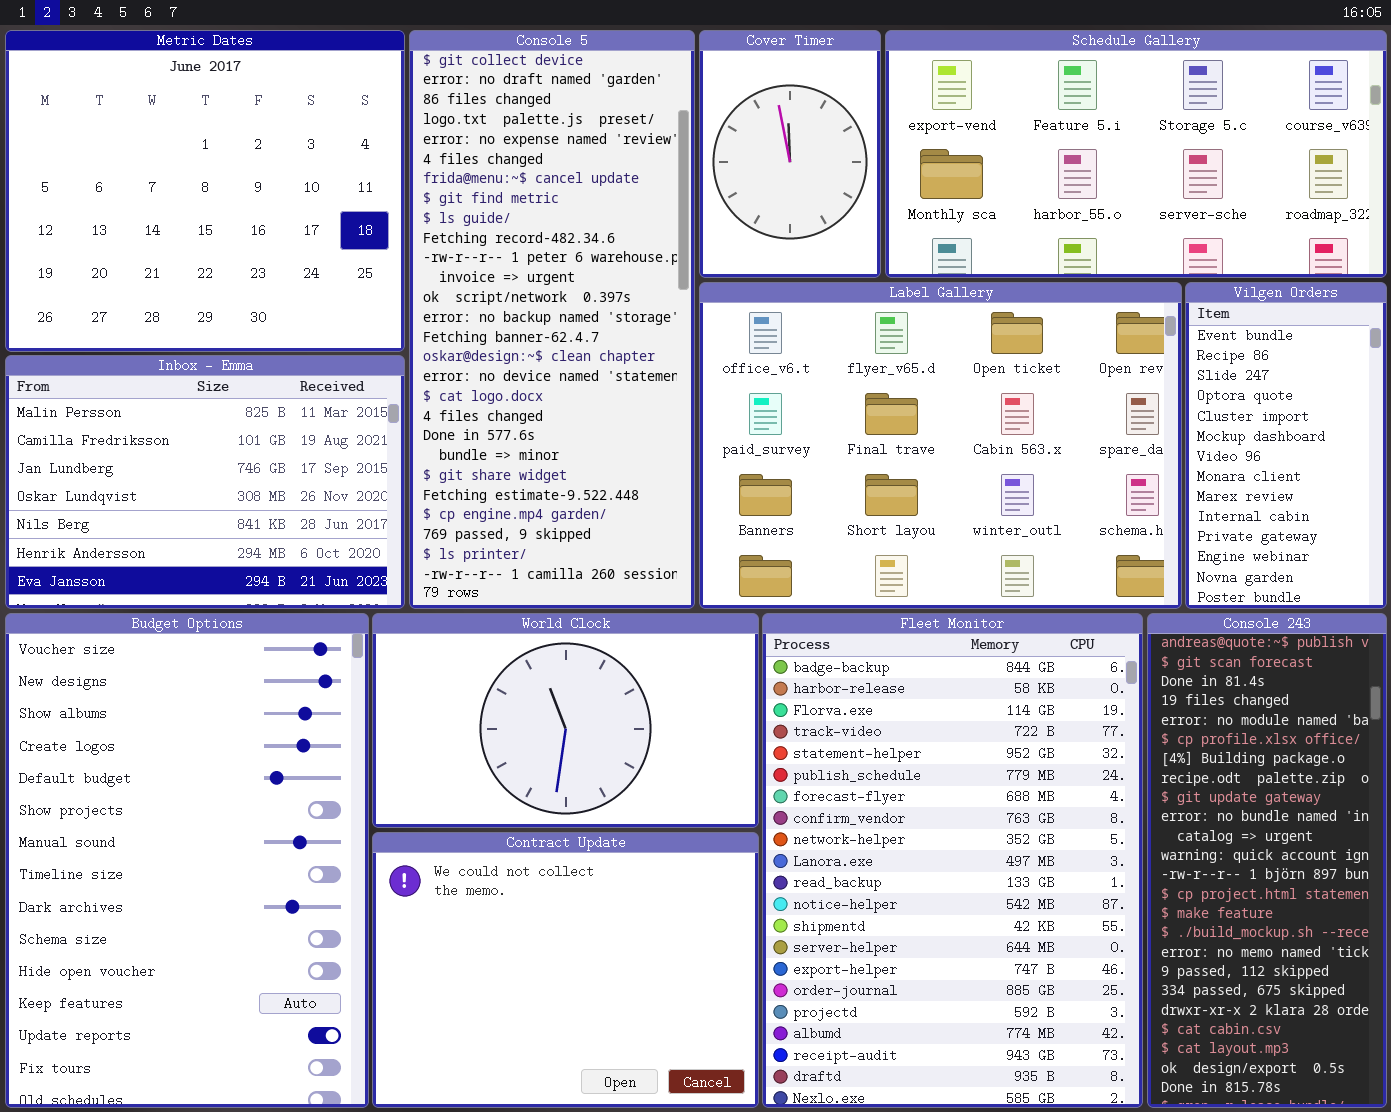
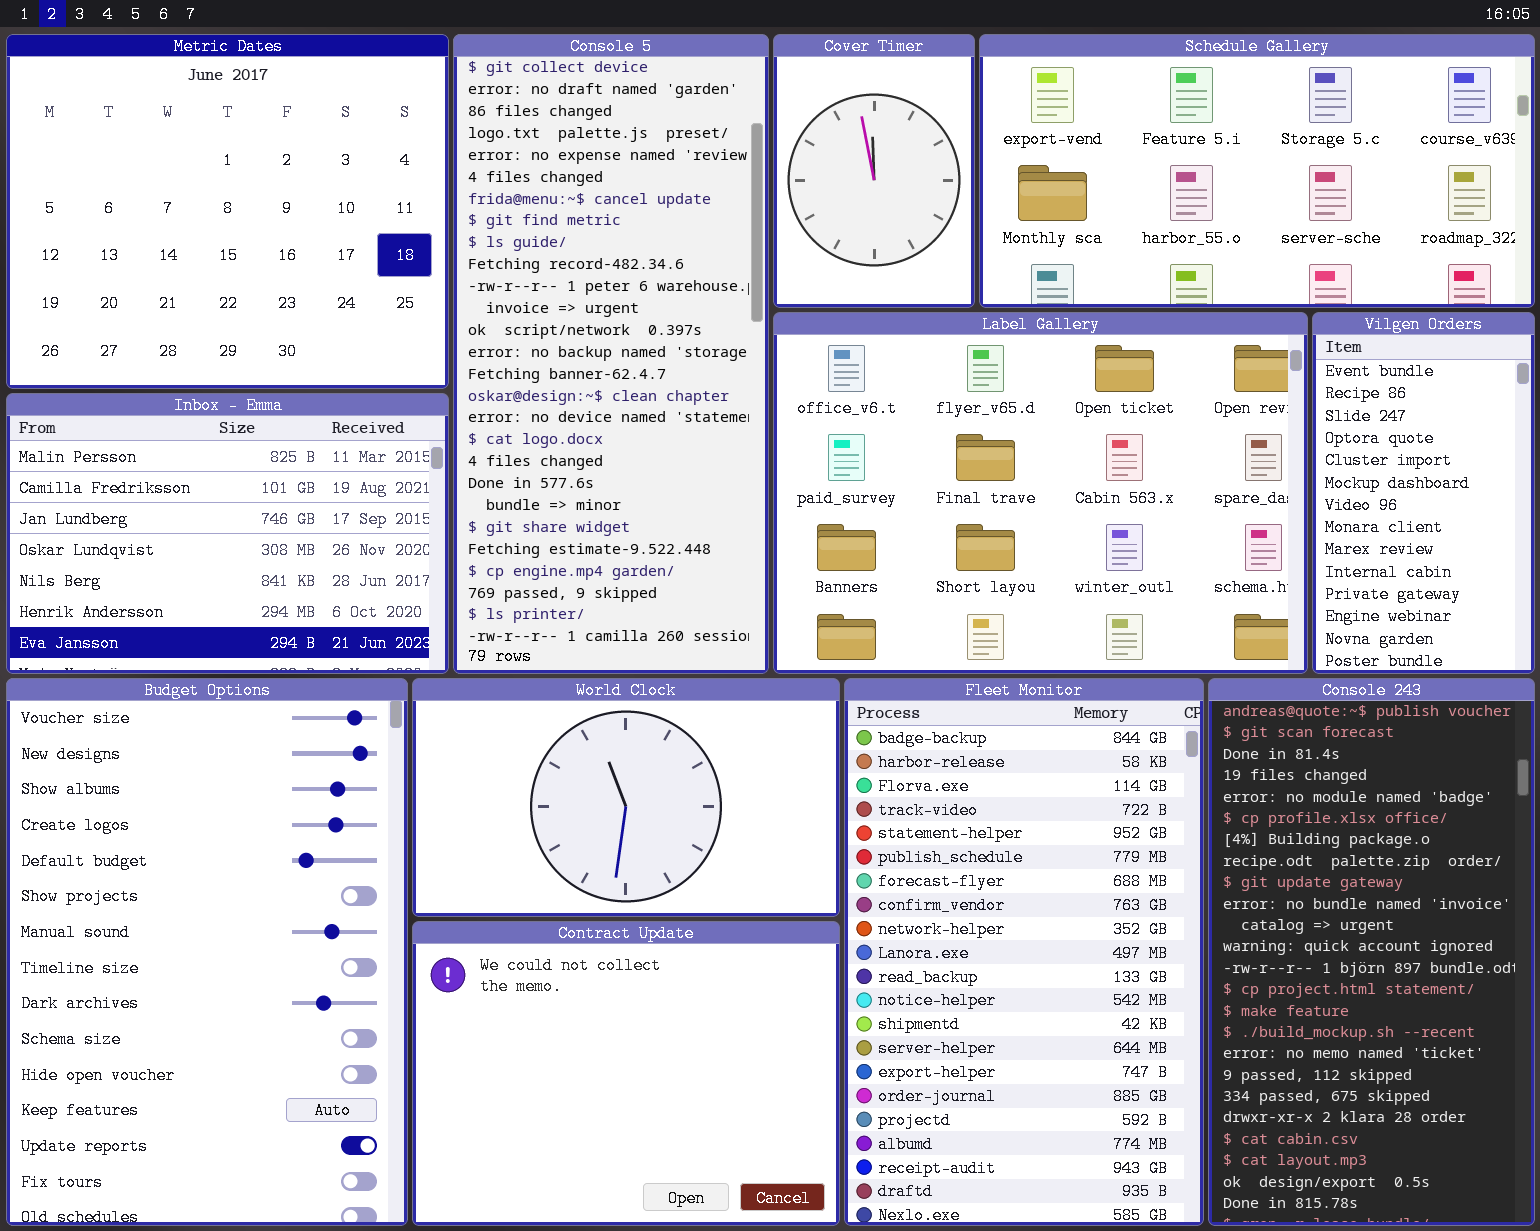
Fleet Monitor: [762,613,1143,1108] -> [844,678,1204,1226], resized
Console 243: [1147,613,1387,1108] -> [1208,678,1535,1226], resized

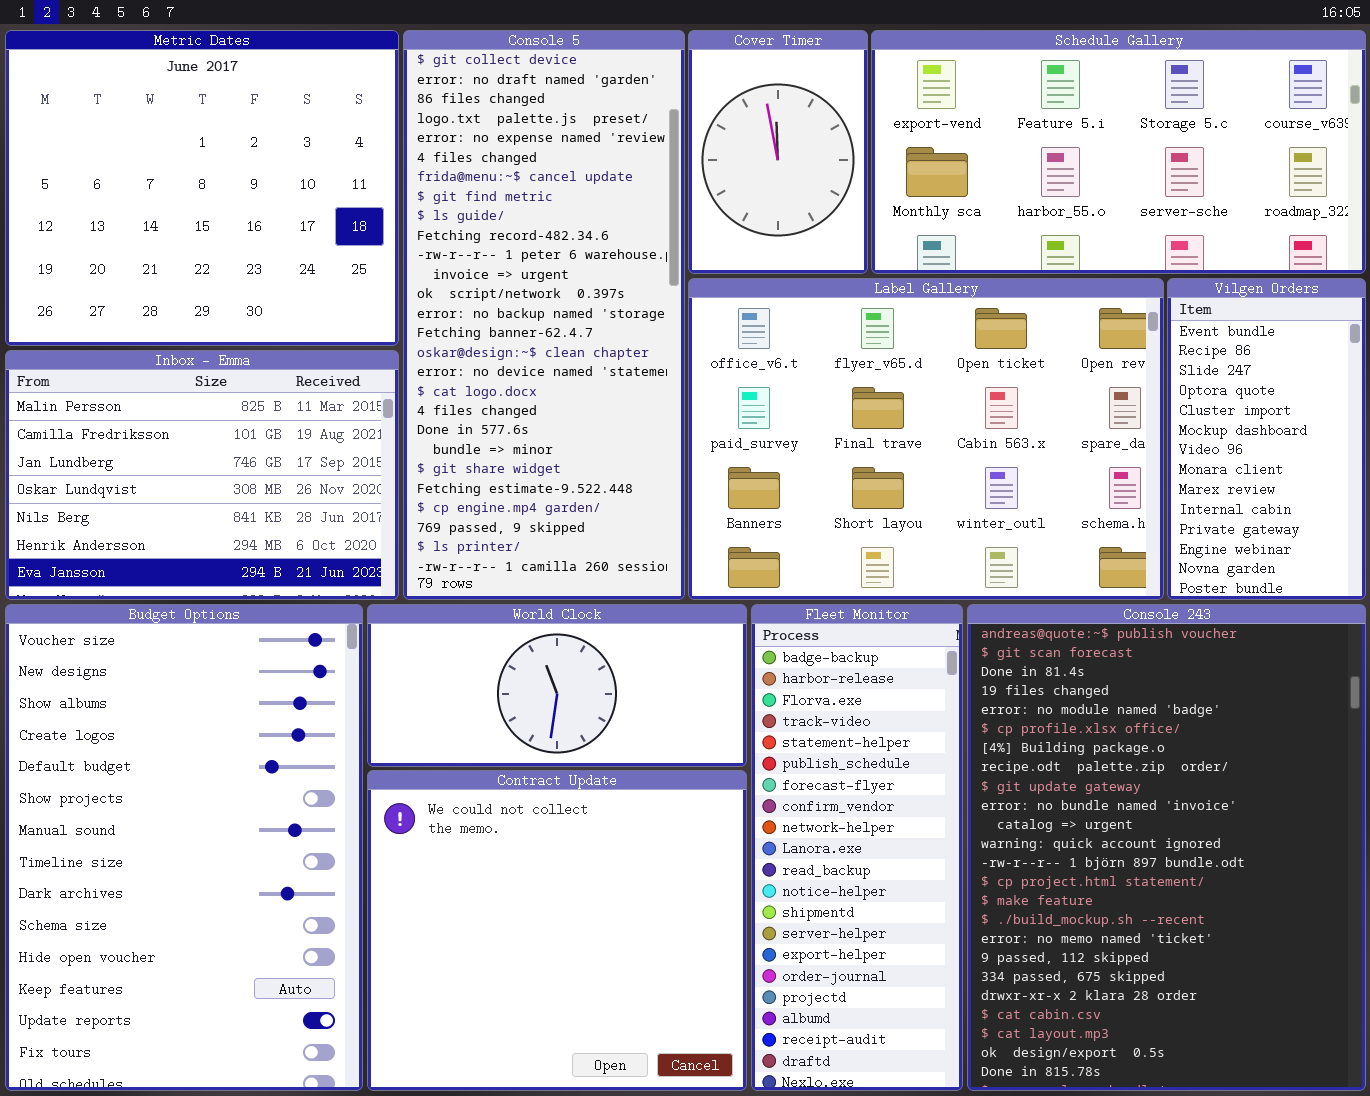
World Clock: [412,678,840,917] -> [367,604,747,767], resized
Fleet Monitor: [844,678,1204,1226] -> [751,604,963,1091], resized
Console 243: [1208,678,1535,1226] -> [967,604,1366,1091], resized
Contract Update: [412,921,840,1226] -> [367,770,747,1091], resized

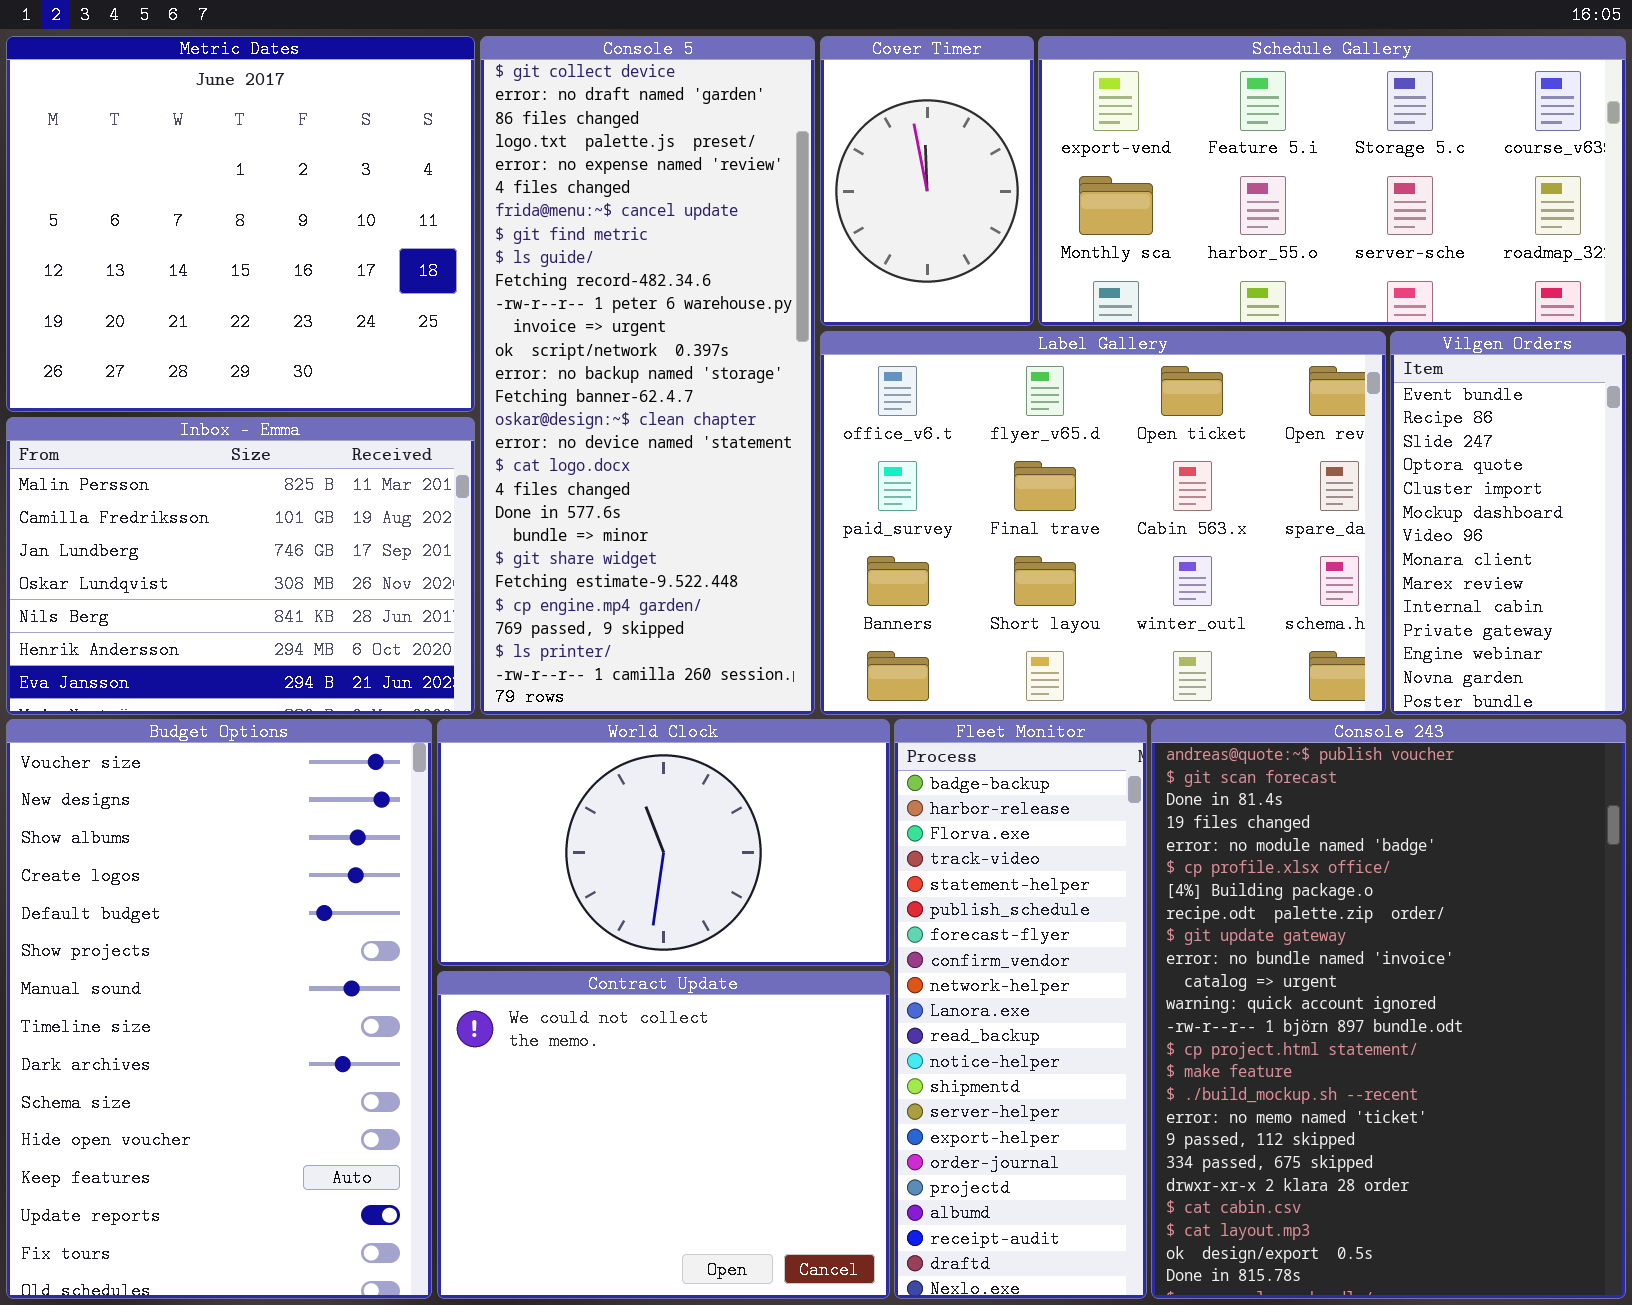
World Clock: [367,604,747,767] -> [437,719,890,966], resized
Contract Update: [367,770,747,1091] -> [437,971,890,1299], resized

